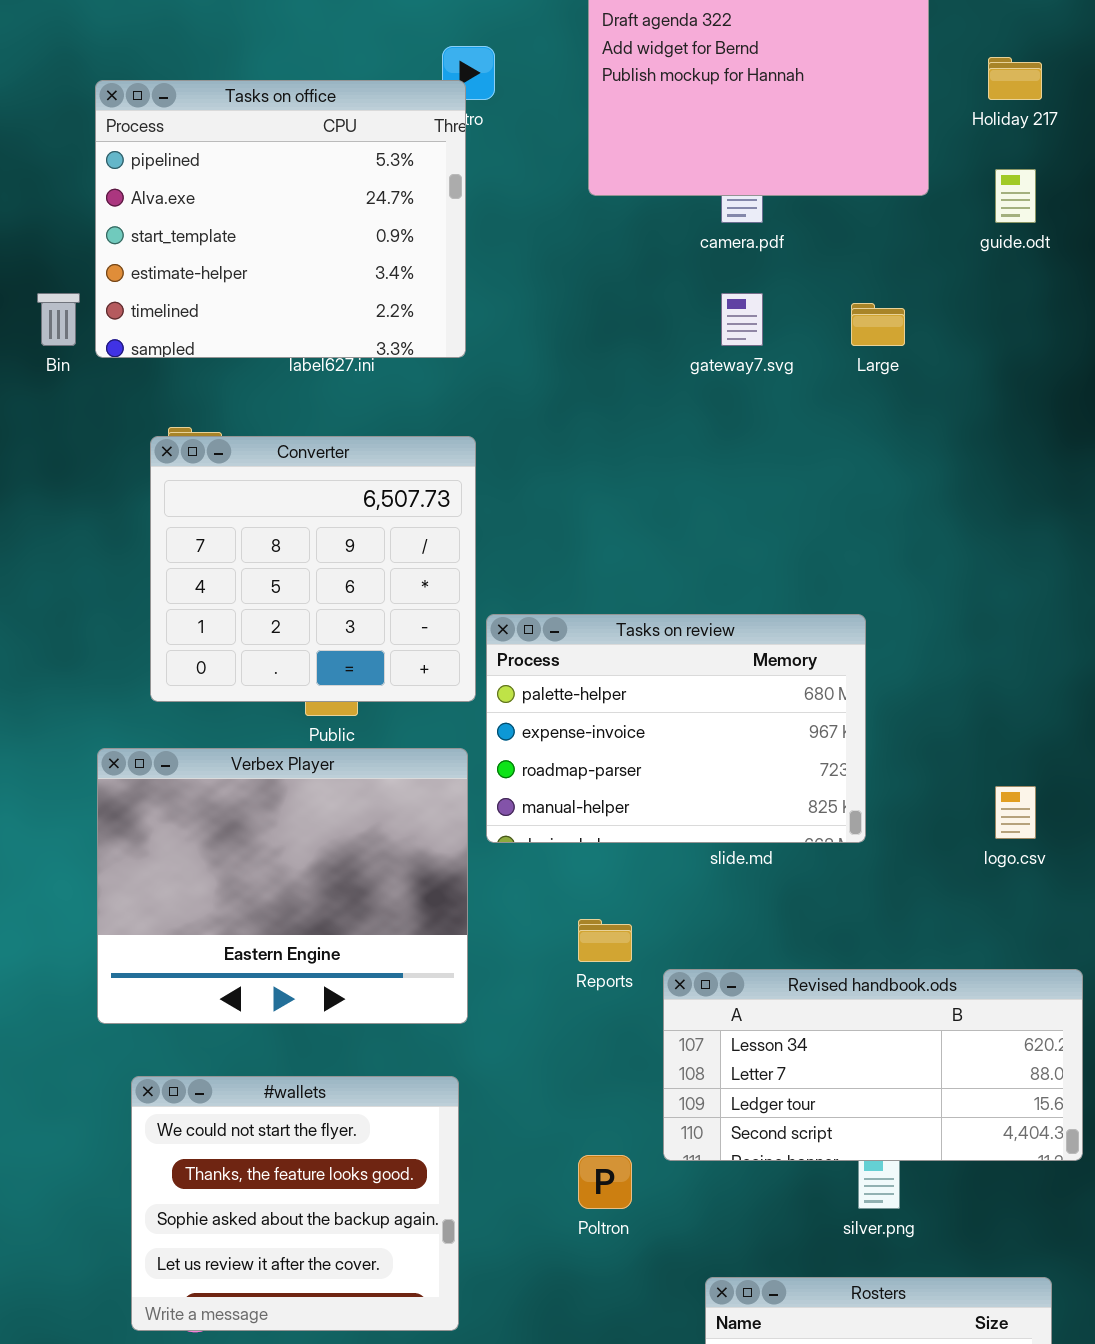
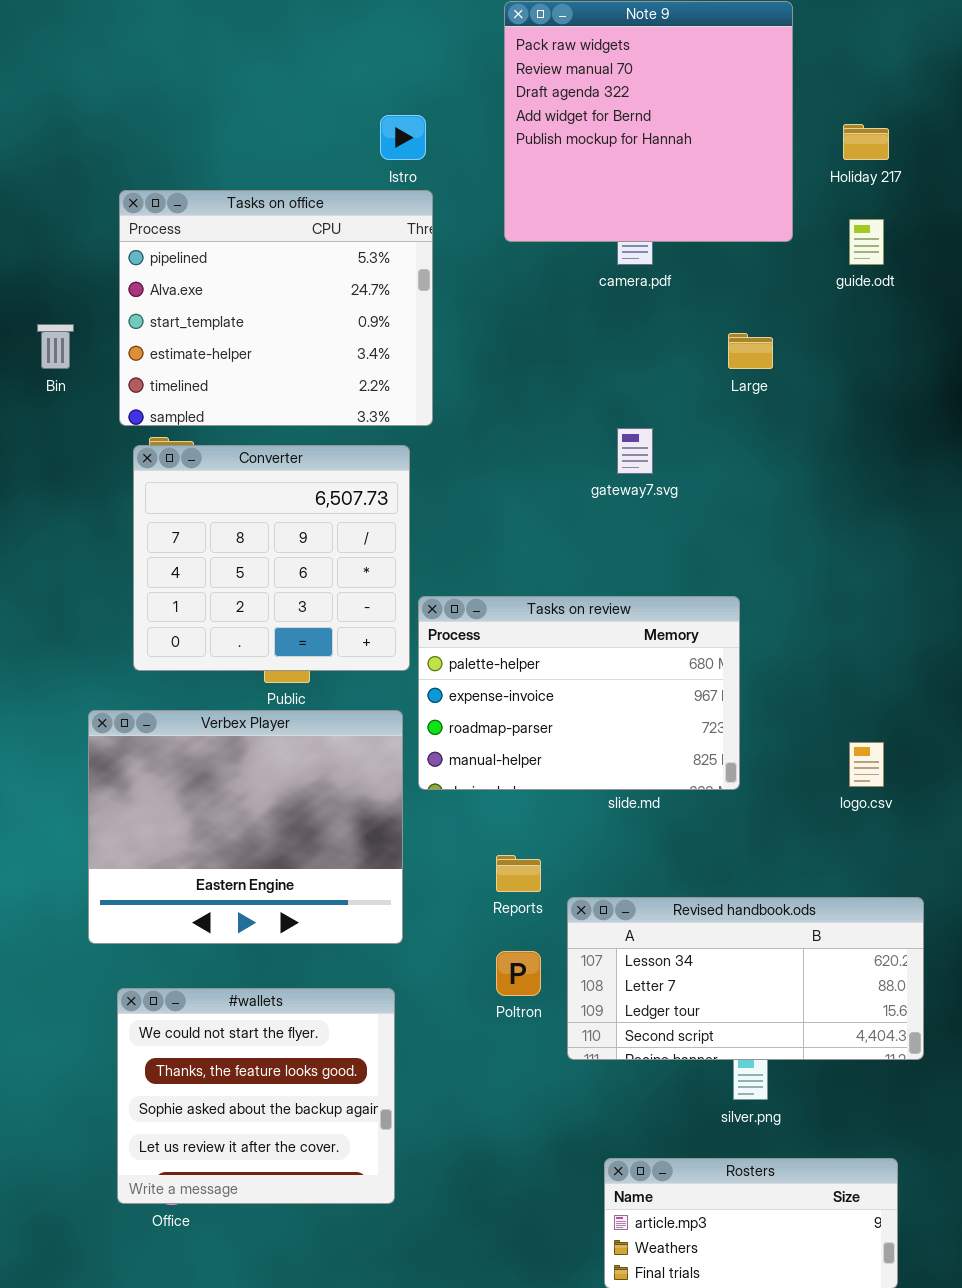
Tasks on office: [95,80,466,358] -> [119,190,433,426], moved
gateway7.svg: [721,293,763,346] -> [617,428,653,474], moved
Poltron: [578,1155,632,1209] -> [496,951,541,996], moved

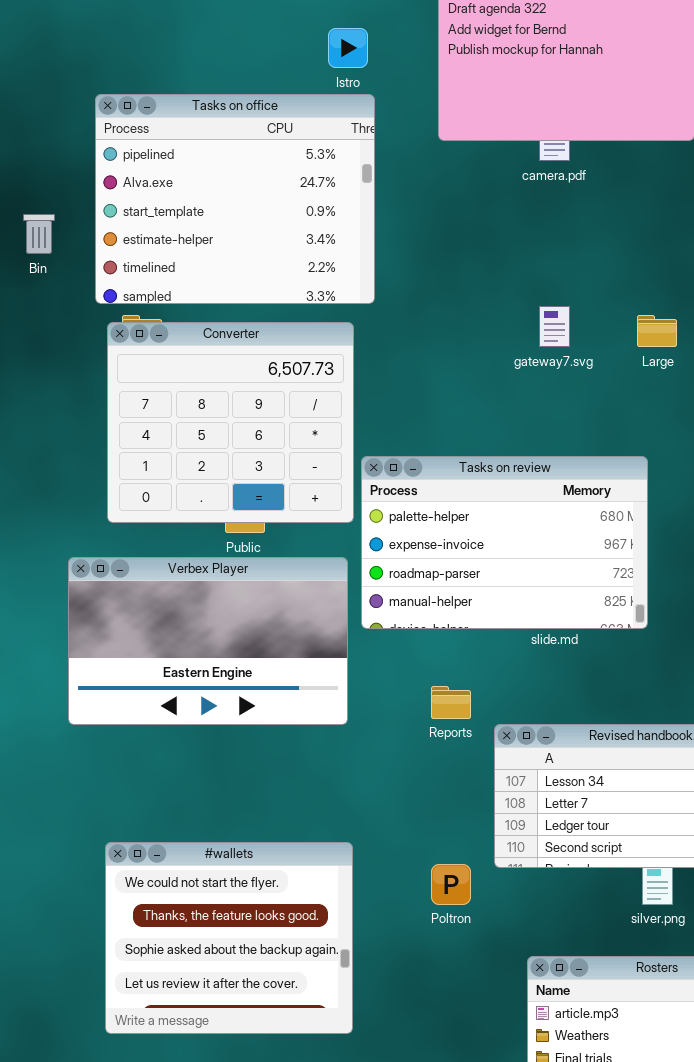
Large: [728,333,773,369] -> [637,315,677,347], moved
Verbex Player: [88,710,403,944] -> [68,557,348,725], resized
Poltron: [496,951,541,996] -> [431,864,471,905], moved
#wallets: [117,988,395,1204] -> [105,842,353,1034], moved

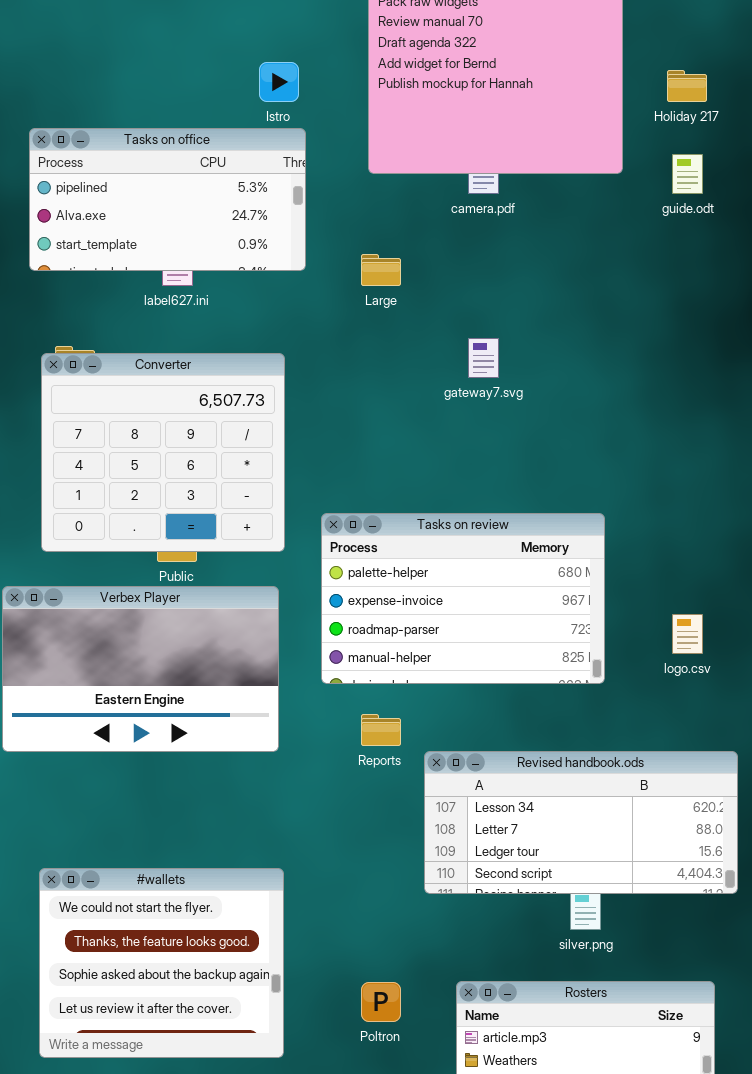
Tasks on office: [95,94,375,304] -> [29,128,306,271], resized
Large: [637,315,677,347] -> [361,254,401,286], moved
Tasks on review: [361,456,648,629] -> [321,513,605,684], moved
Poltron: [431,864,471,905] -> [361,982,401,1022], moved

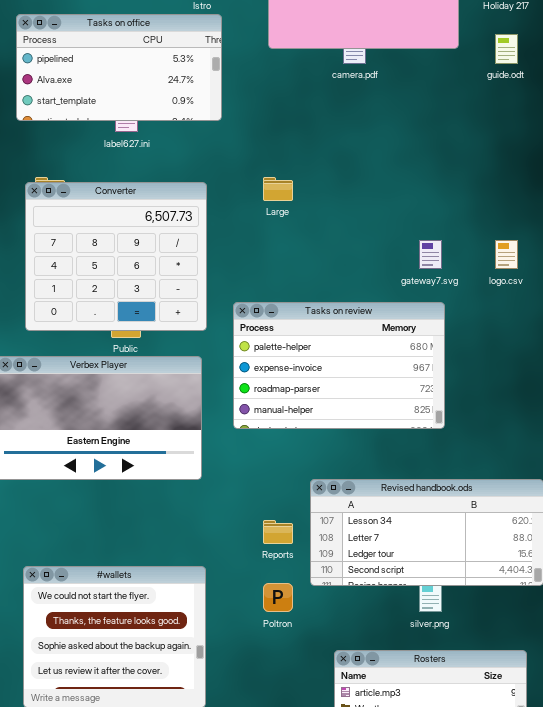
Large: [361,254,401,286] -> [263,177,293,201], moved
gateway7.svg: [468,338,499,378] -> [419,240,442,269], moved
logo.csv: [672,614,703,654] -> [495,240,518,269], moved
Reports: [361,714,401,746] -> [263,520,293,544], moved
Poltron: [361,982,401,1022] -> [263,583,293,612], moved

